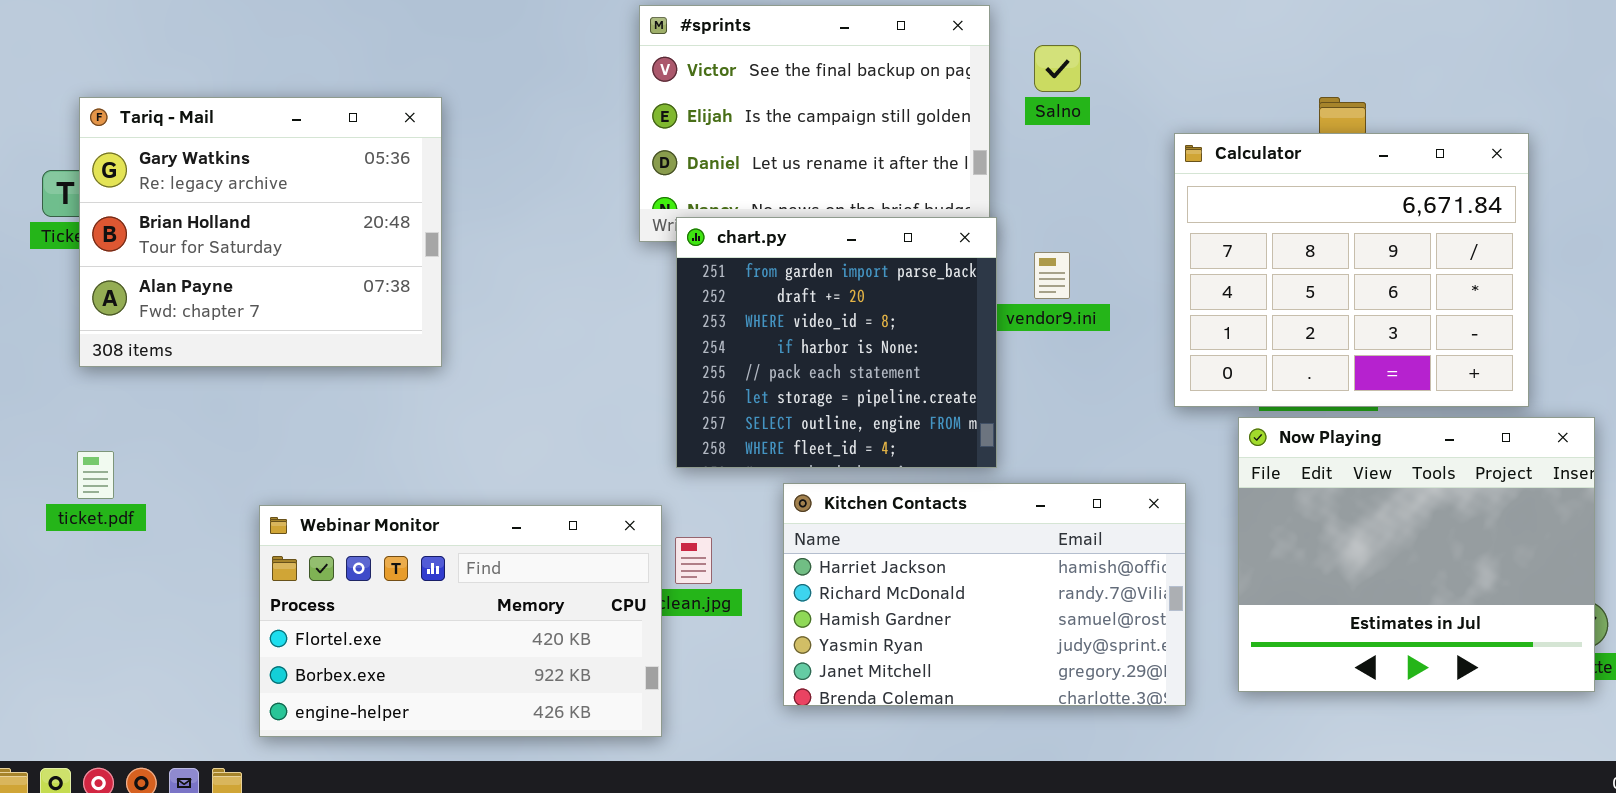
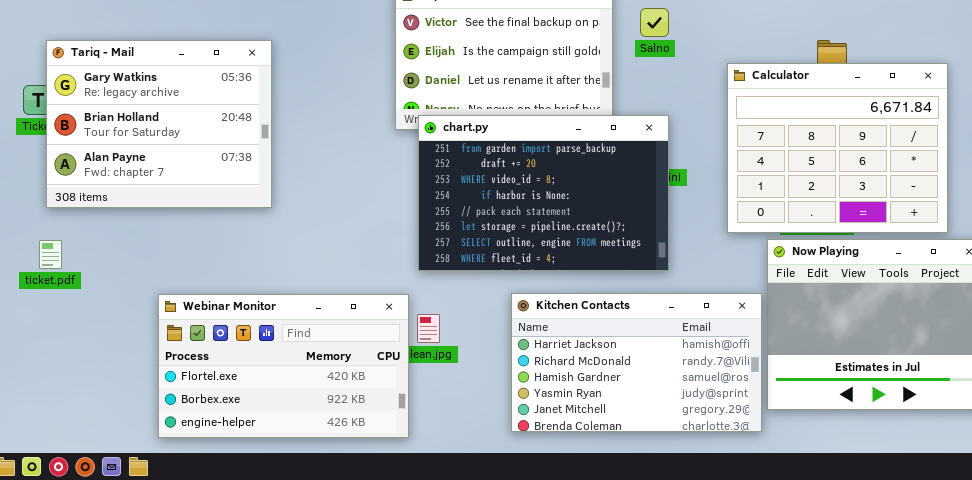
chart.py: [676,217,997,468] -> [418,115,669,271], resized
ticket.pdf: [77,451,114,499] -> [39,240,62,269], moved
Kitchen Contacts: [783,483,1186,706] -> [511,293,762,432], moved

